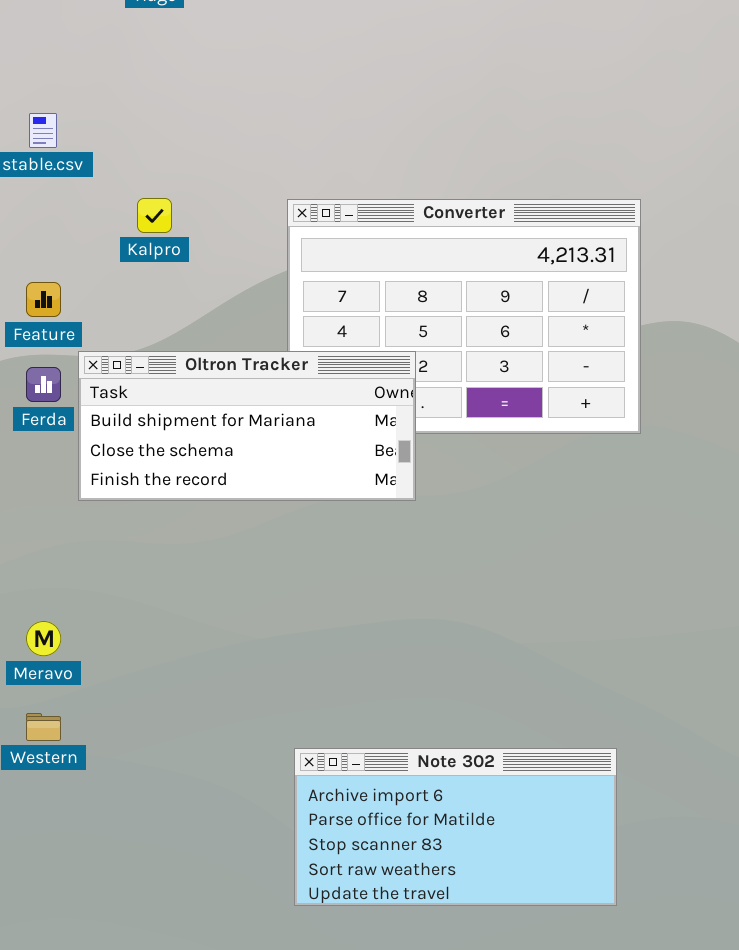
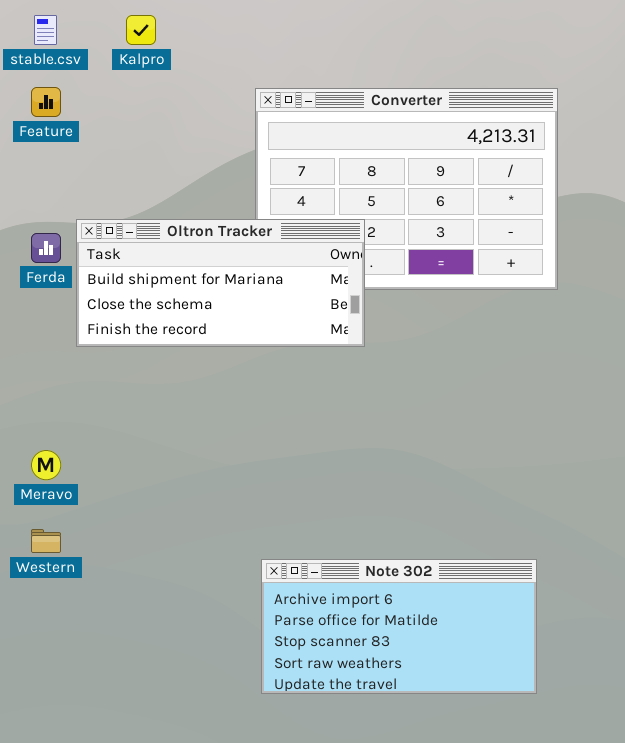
Kalpro: [137,198,172,233] -> [126,15,156,45], moved
Feature: [26,282,61,317] -> [31,87,61,117], moved

